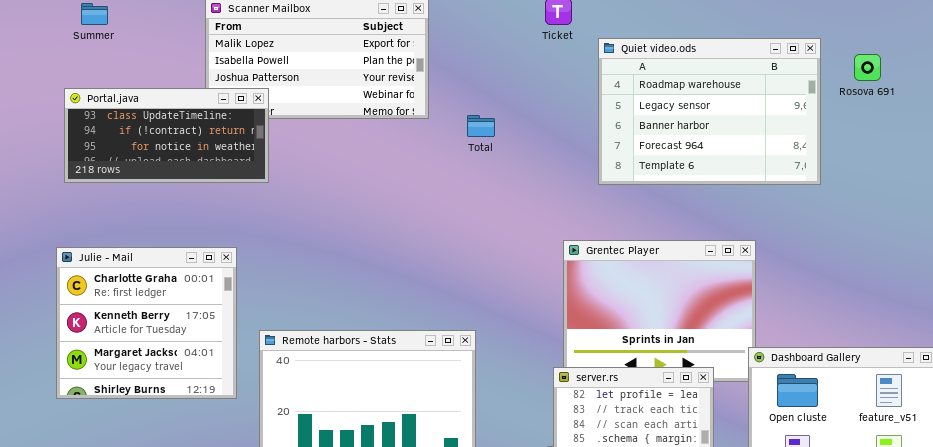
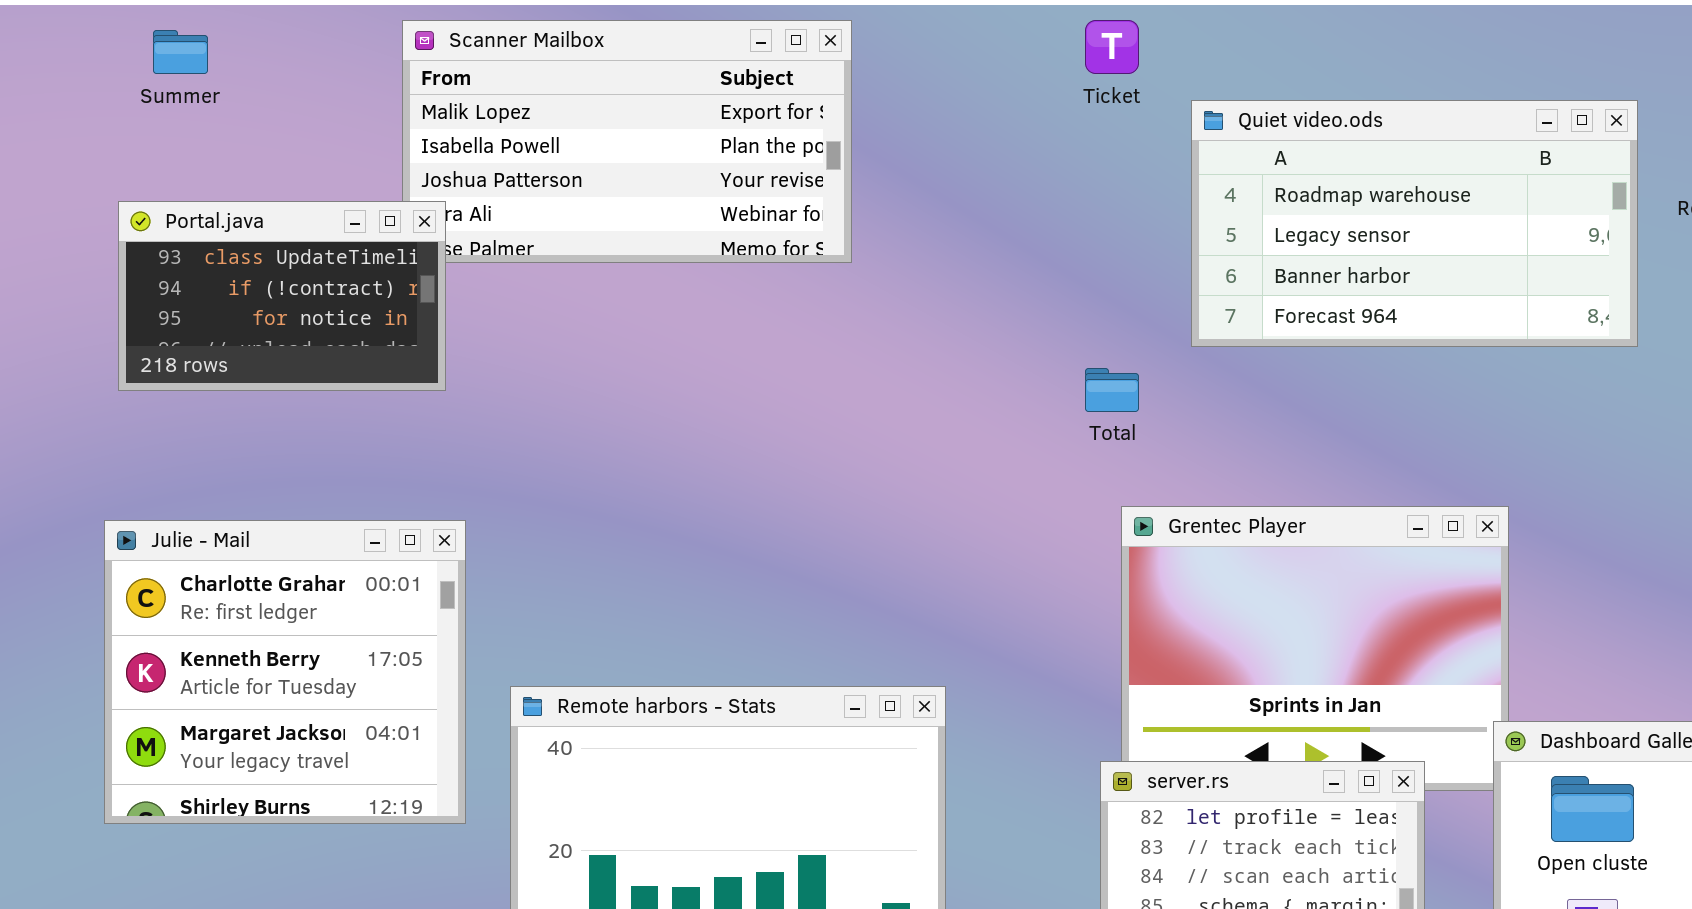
Quiet video.ods: [598,38,821,185] -> [1191,100,1638,347], resized
Portal.java: [64,88,269,183] -> [118,201,446,391], resized
Total: [467,115,495,137] -> [1085,368,1139,412], moved

